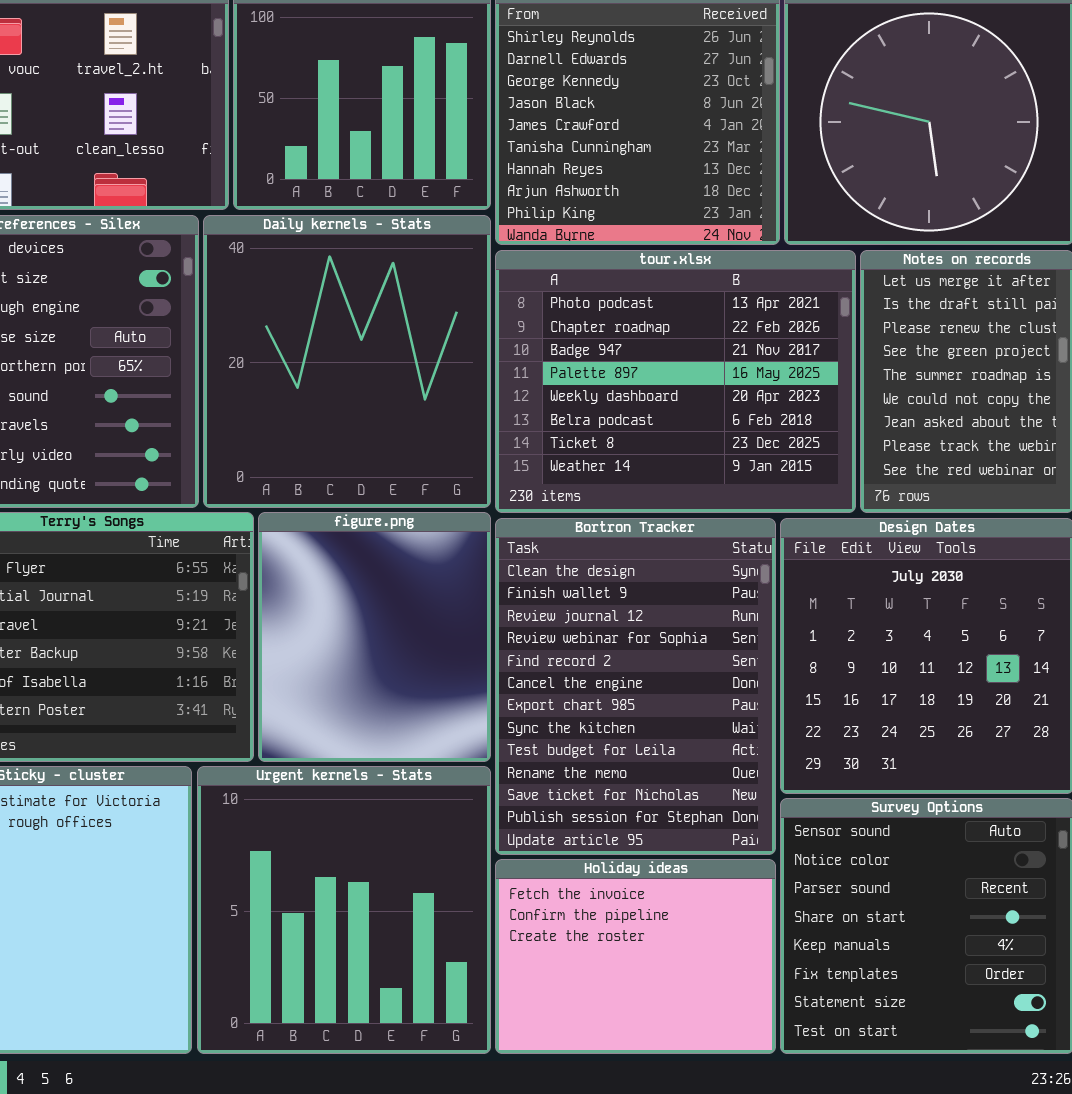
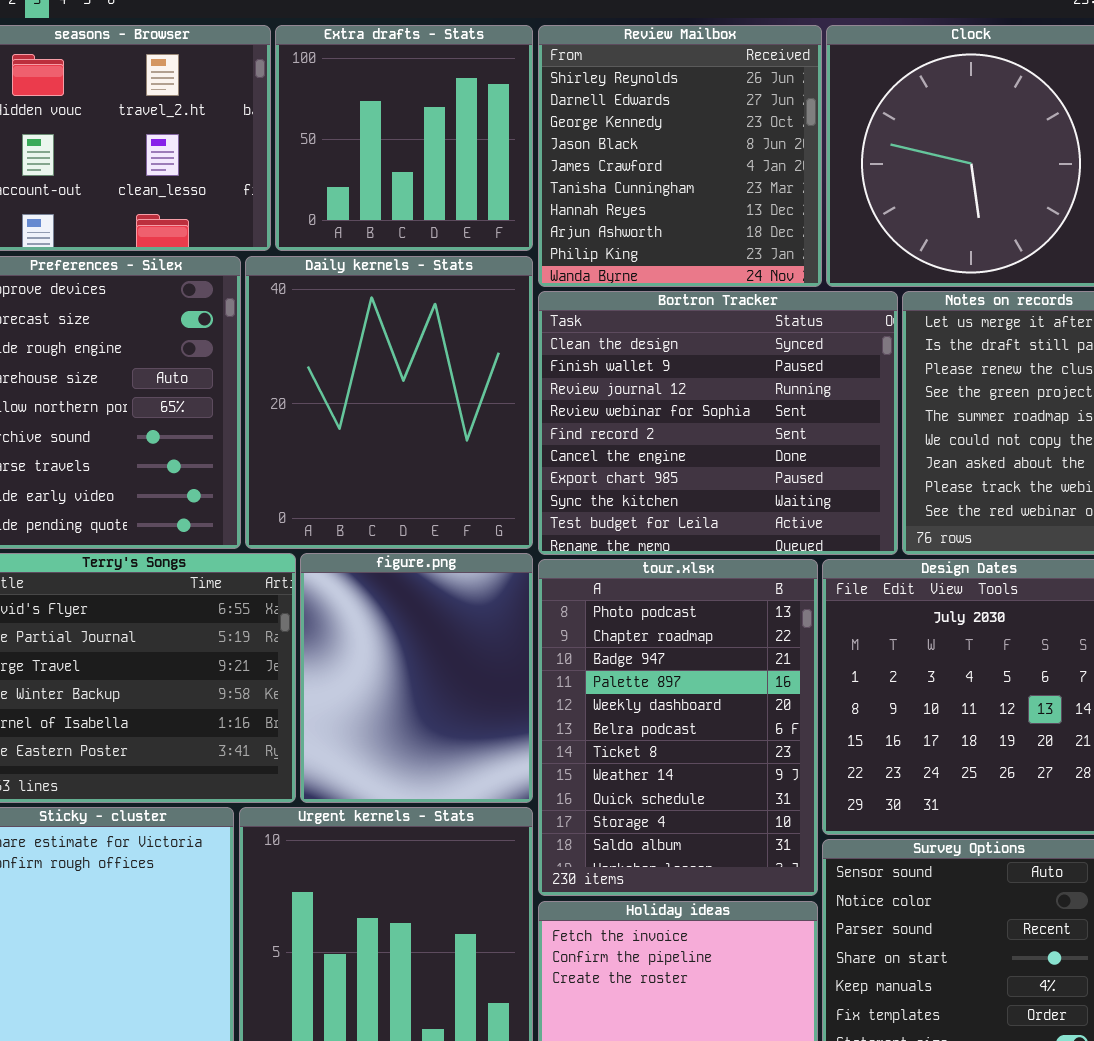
tour.xlsx: [495,250,856,513] -> [538,559,818,896], moved, resized
Bortron Tracker: [495,518,776,855] -> [538,291,898,555], moved, resized

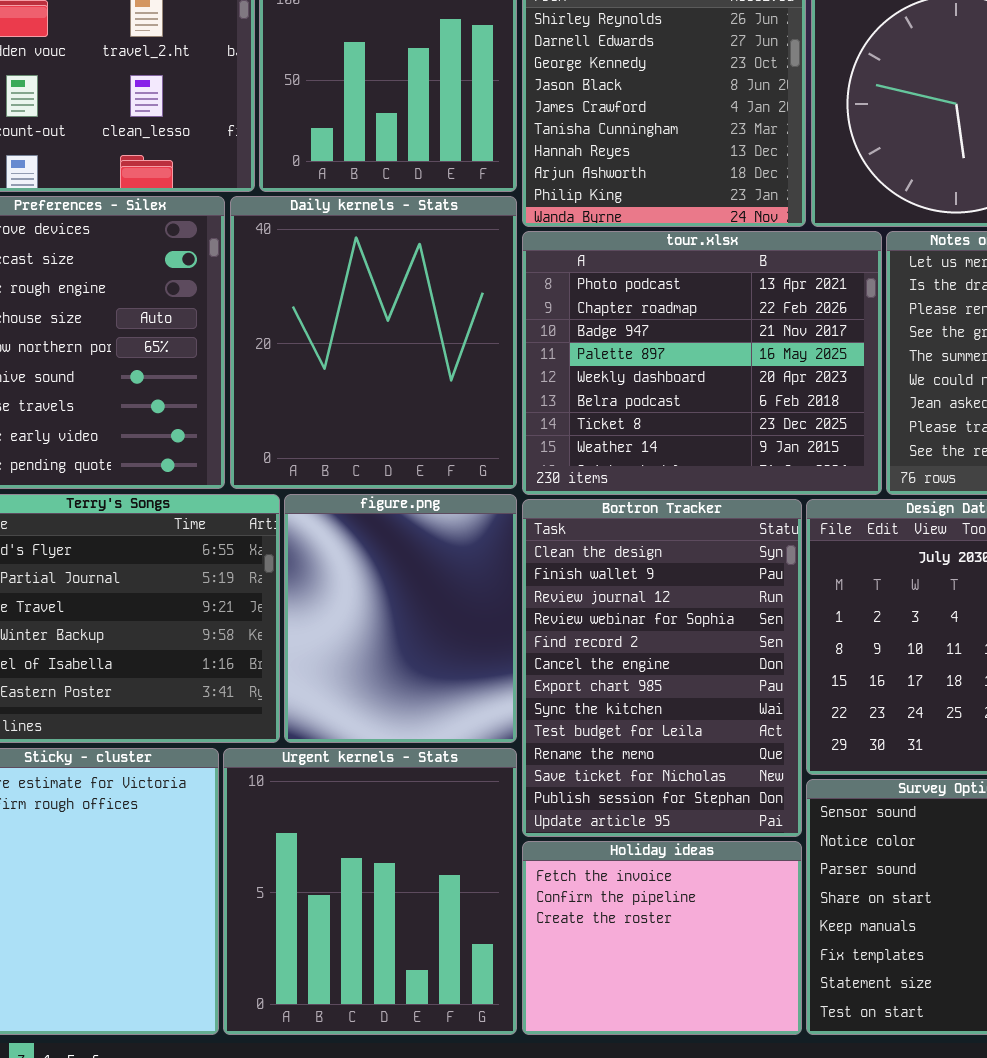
Bortron Tracker: [538,291,898,555] -> [522,499,802,837], moved, resized
tour.xlsx: [538,559,818,896] -> [522,231,882,495], moved, resized

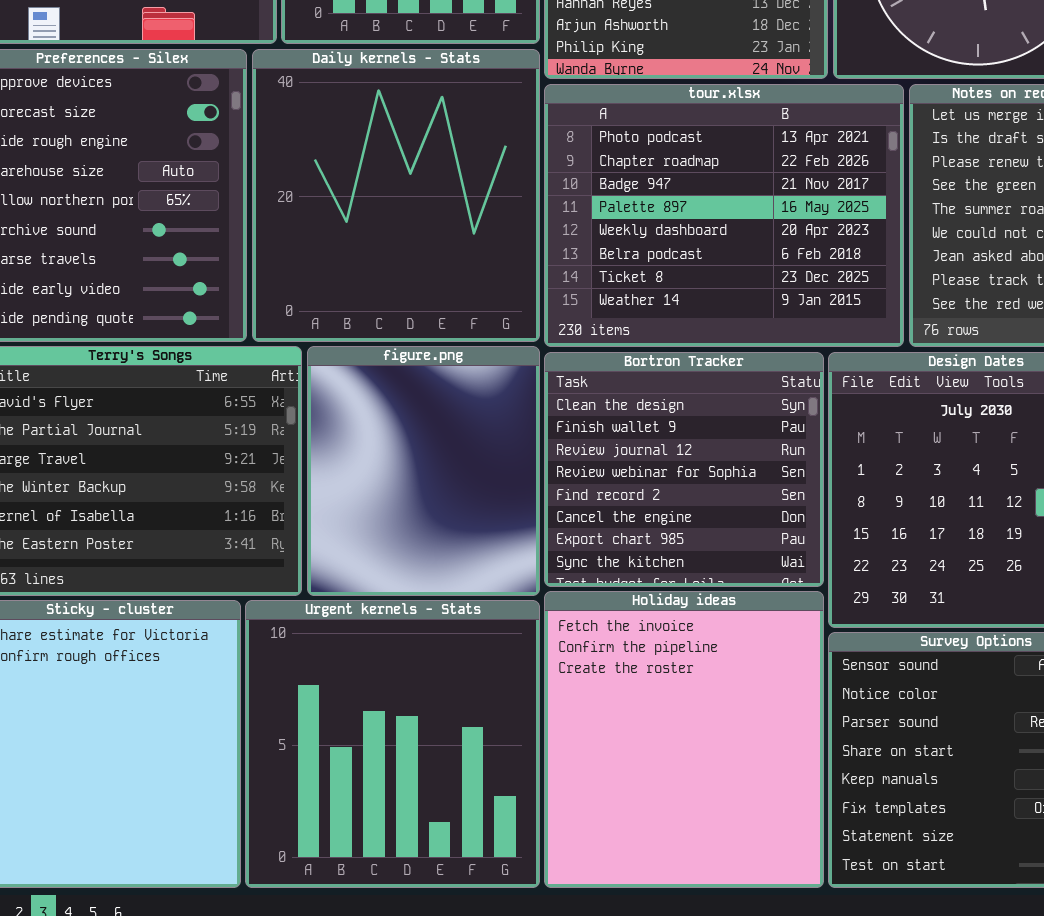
Bortron Tracker: [522,499,802,837] -> [544,352,824,587], resized
Holiday ideas: [522,841,802,1035] -> [544,591,824,888], resized

